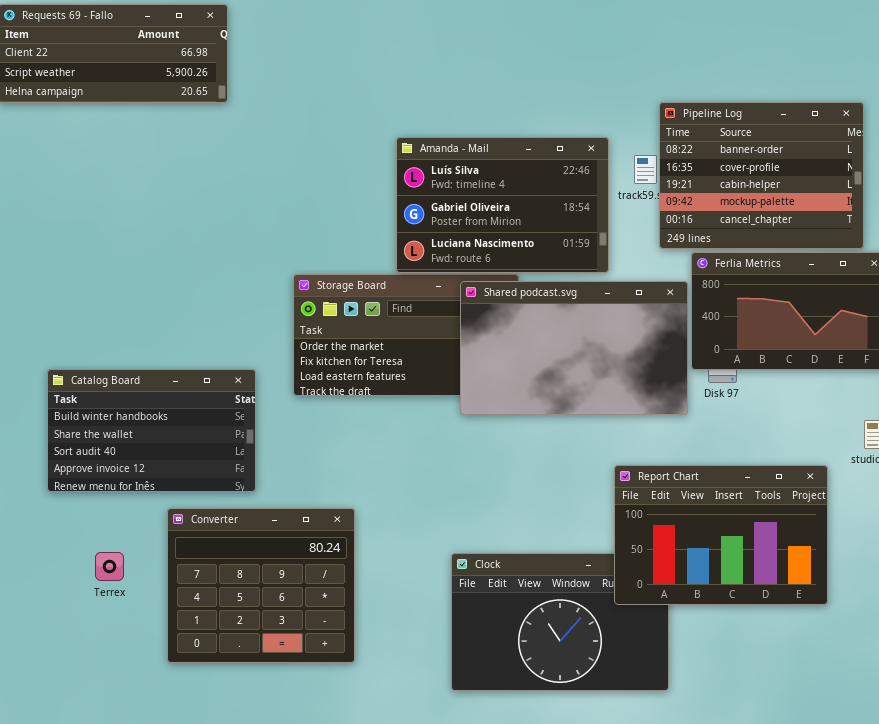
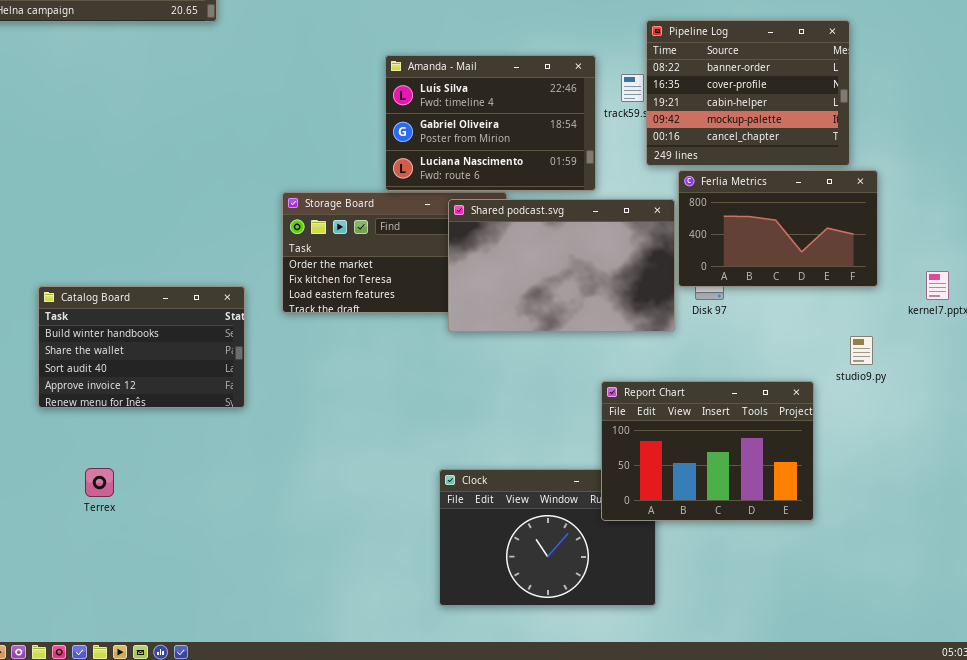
Converter: [167,508,355,663] -> none, closed

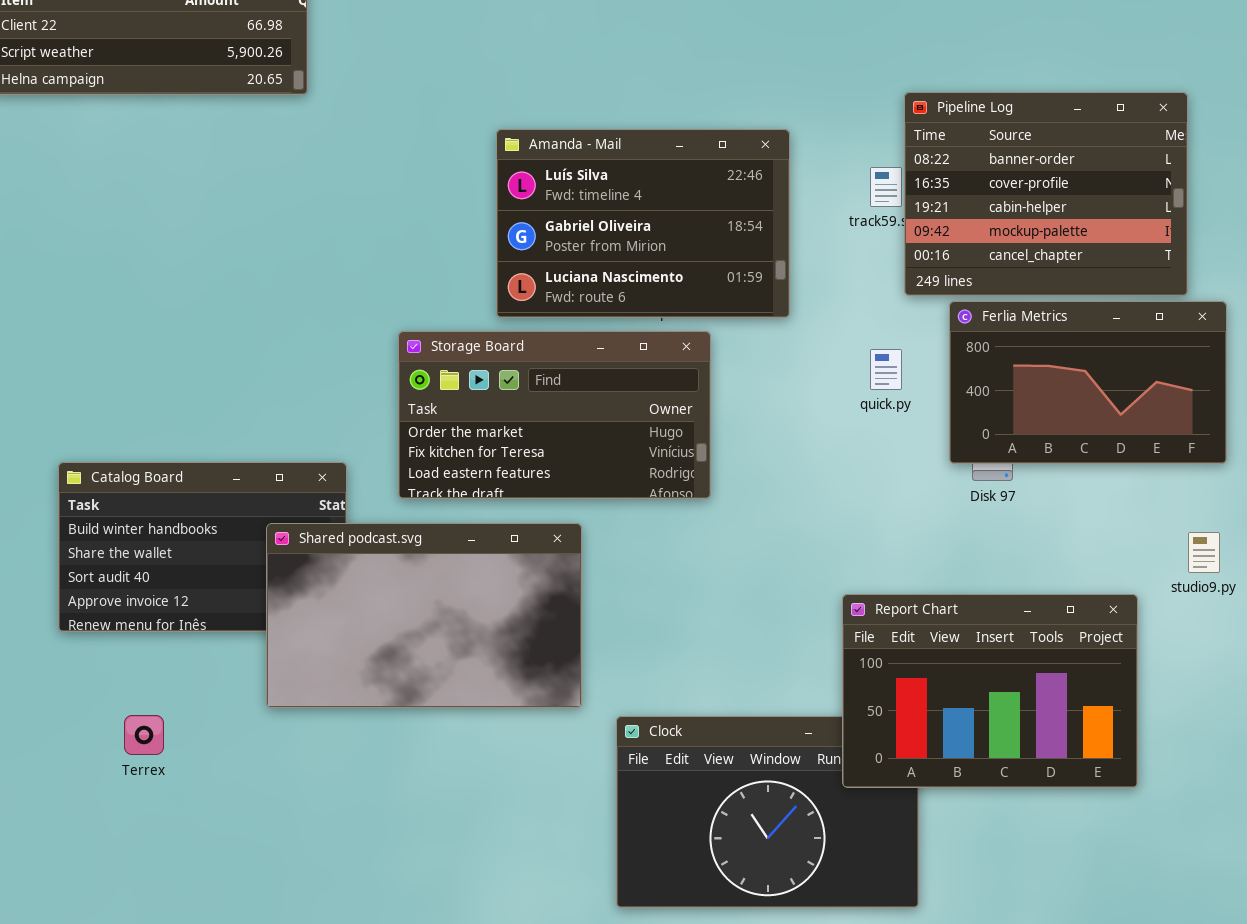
Amanda - Mail: [385,55,596,191] -> [496,129,790,318], moved
Shared podcast.svg: [448,199,675,332] -> [266,523,582,708], moved

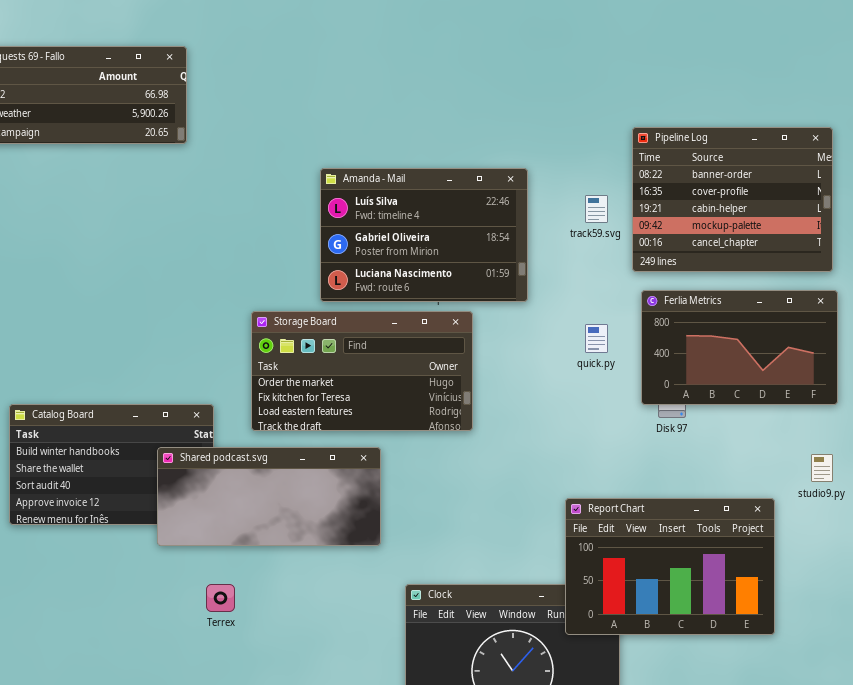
Pipeline Log: [904,92,1188,296] -> [632,127,833,272], moved
Shared podcast.svg: [266,523,582,708] -> [157,447,381,546], resized
Terrex: [124,715,164,755] -> [206,584,235,612], moved

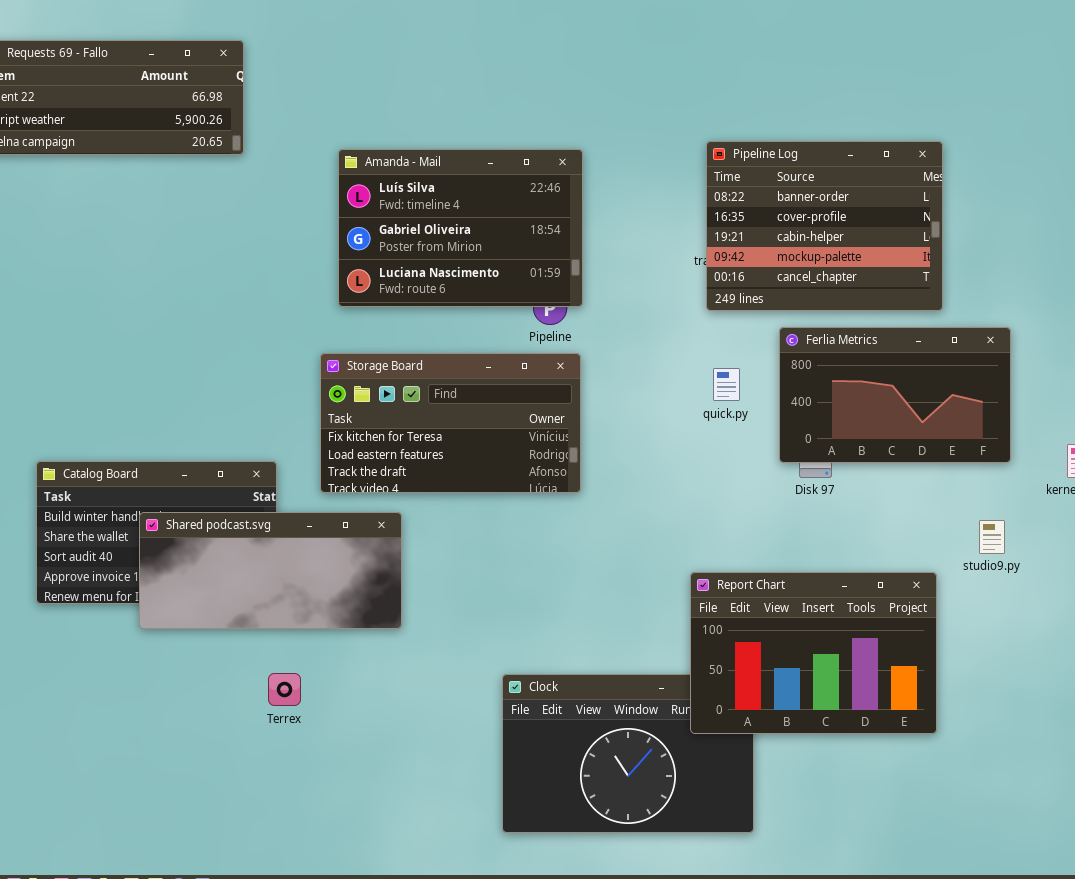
Pipeline Log: [632,127,833,272] -> [706,141,943,311], moved
Amanda - Mail: [320,168,528,302] -> [338,149,583,307], moved
Storage Board: [251,311,473,431] -> [320,353,581,493], scrolled down 1 row
Shared podcast.svg: [157,447,381,546] -> [139,512,402,629], moved

